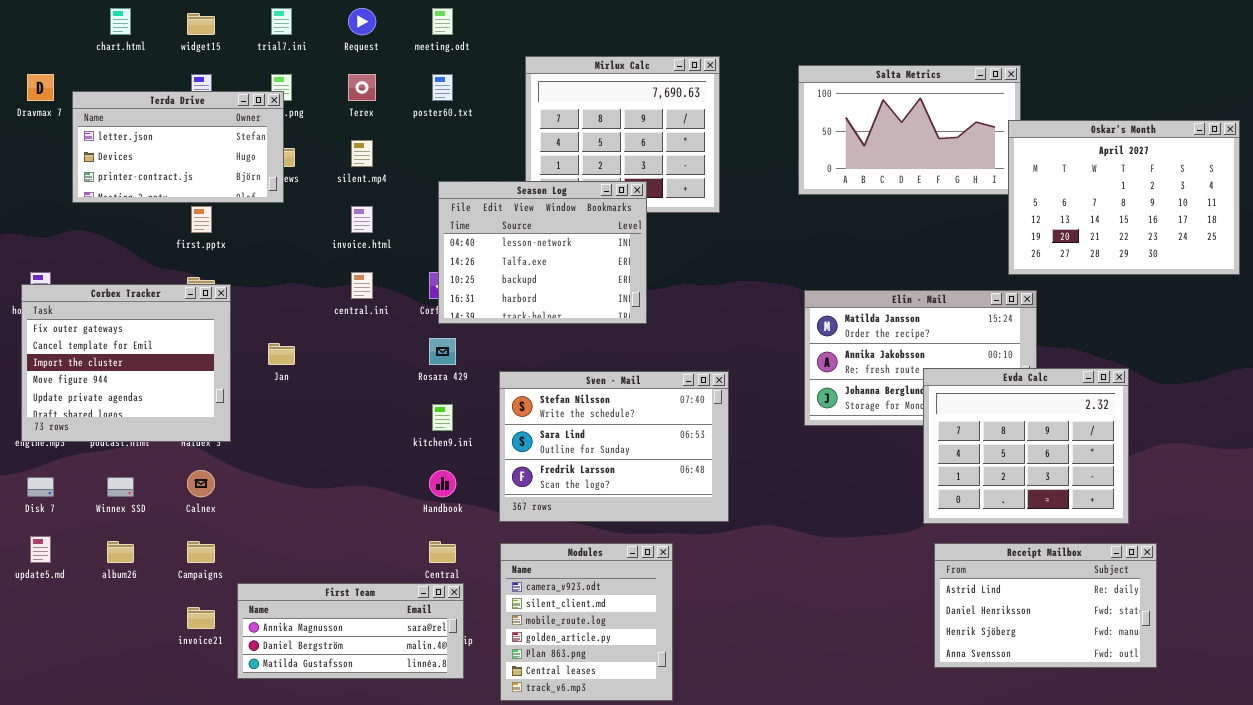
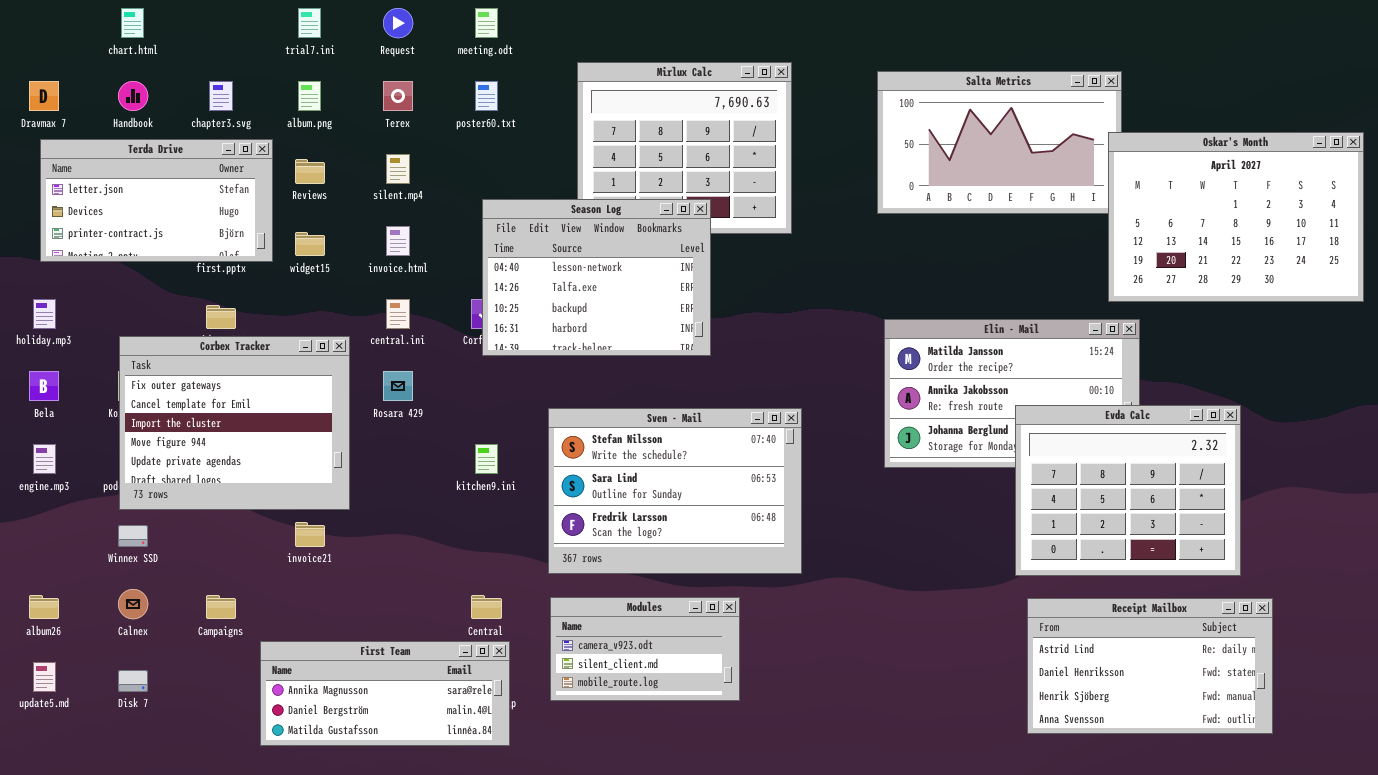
widget15: [187,13,215,35] -> [295,232,325,256], moved
Terda Drive: [72,91,284,203] -> [40,139,273,262], moved
Corbex Tracker: [21,284,231,442] -> [119,336,350,510], moved
Rosara 429: [429,338,456,365] -> [383,371,413,401], moved
Calnex: [187,470,215,497] -> [118,589,148,619], moved
Handbook: [429,470,456,497] -> [118,81,148,111], moved
Disk 7: [27,477,54,497] -> [118,670,148,692], moved
update5.md: [30,536,51,563] -> [33,662,56,692], moved
album26: [107,541,134,563] -> [29,595,59,619], moved
Modules: [500,543,673,701] -> [550,597,740,701], resized
invoice21: [187,607,215,629] -> [295,522,325,547], moved

